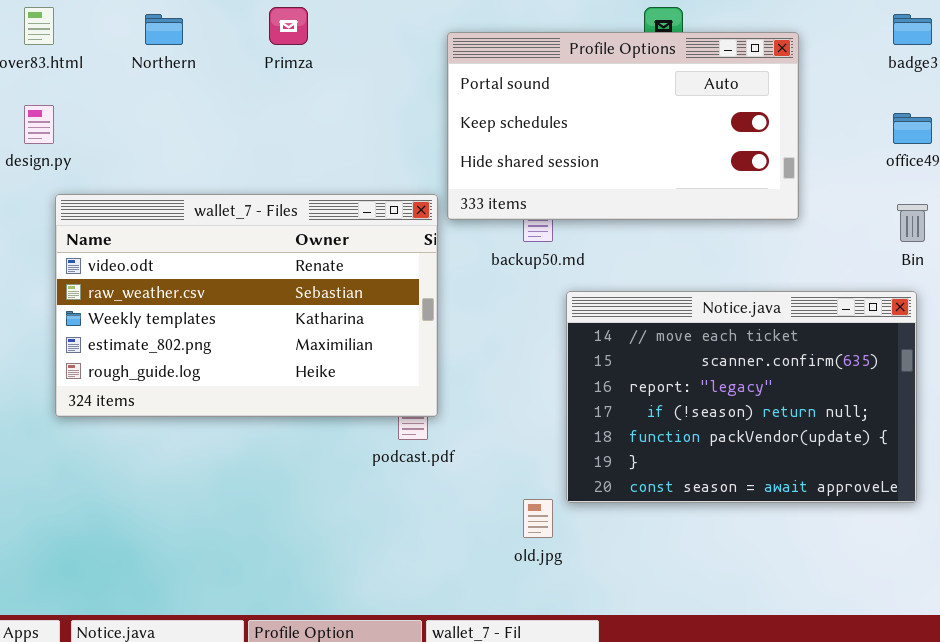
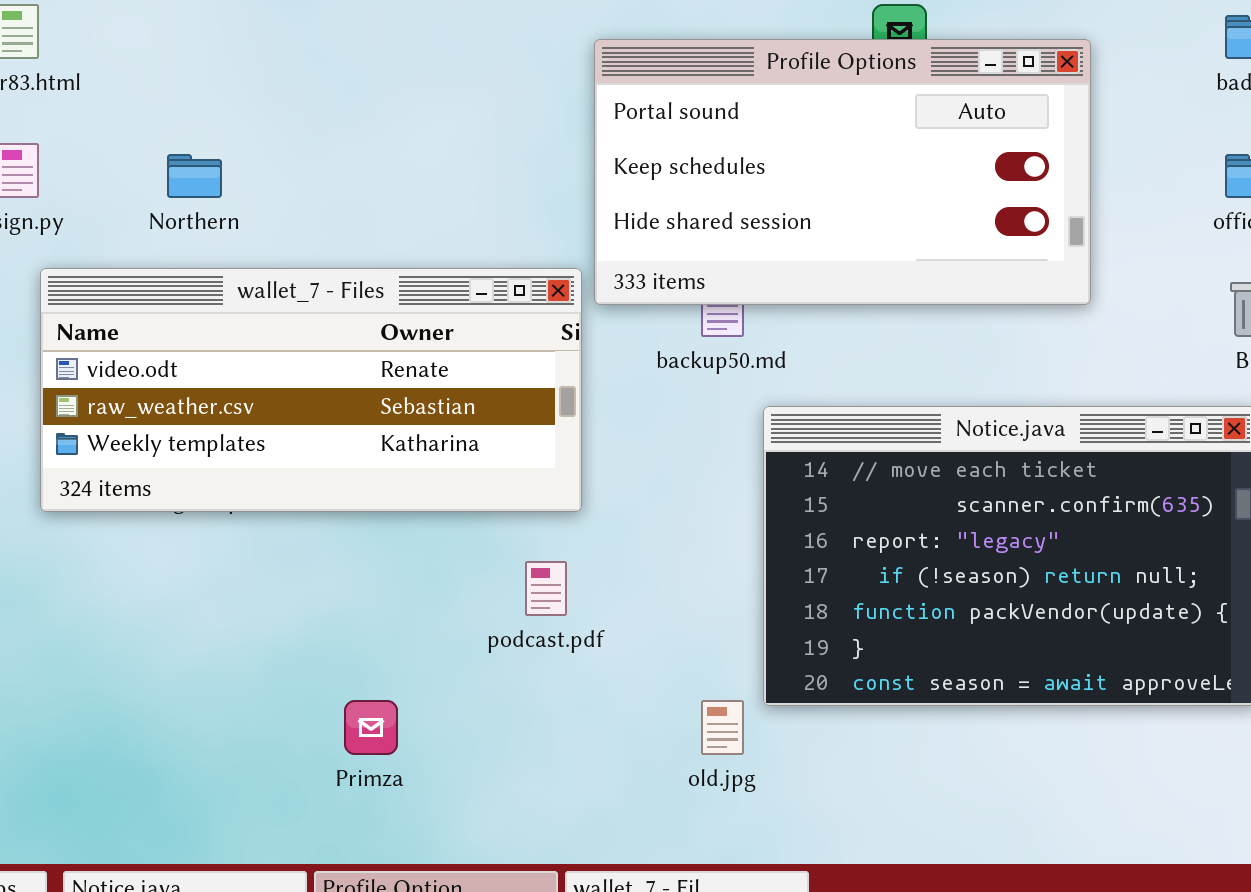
Primza: [269,7,308,45] -> [344,700,398,755], moved
Northern: [145,14,183,45] -> [167,154,222,198], moved
wallet_7 - Files: [55,194,438,417] -> [40,268,582,512], resized

